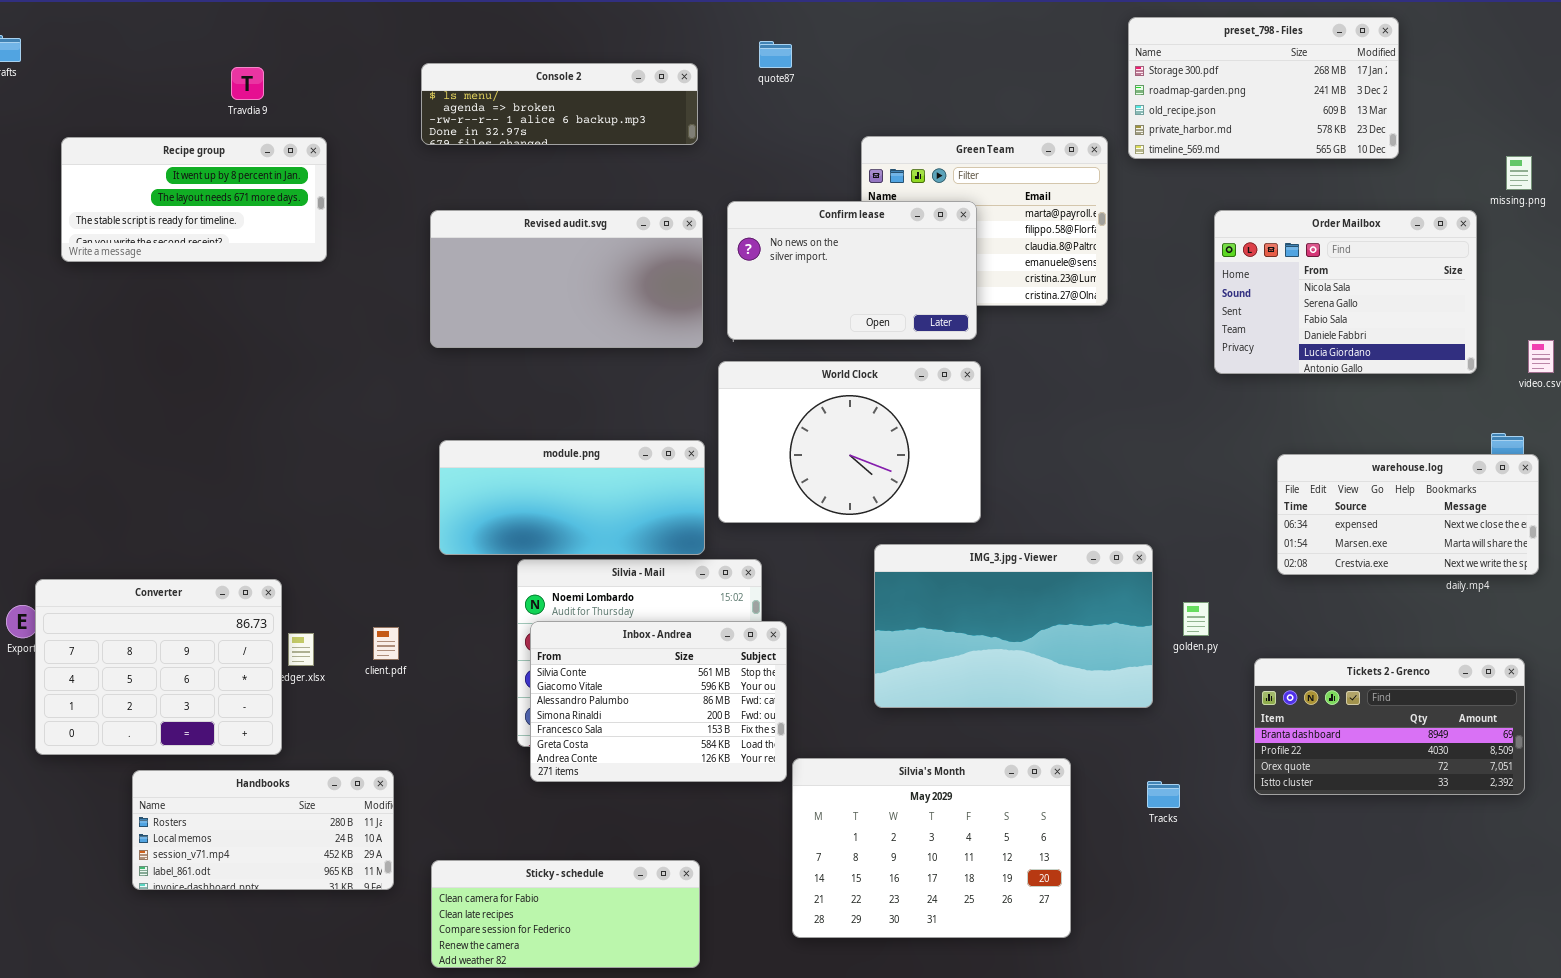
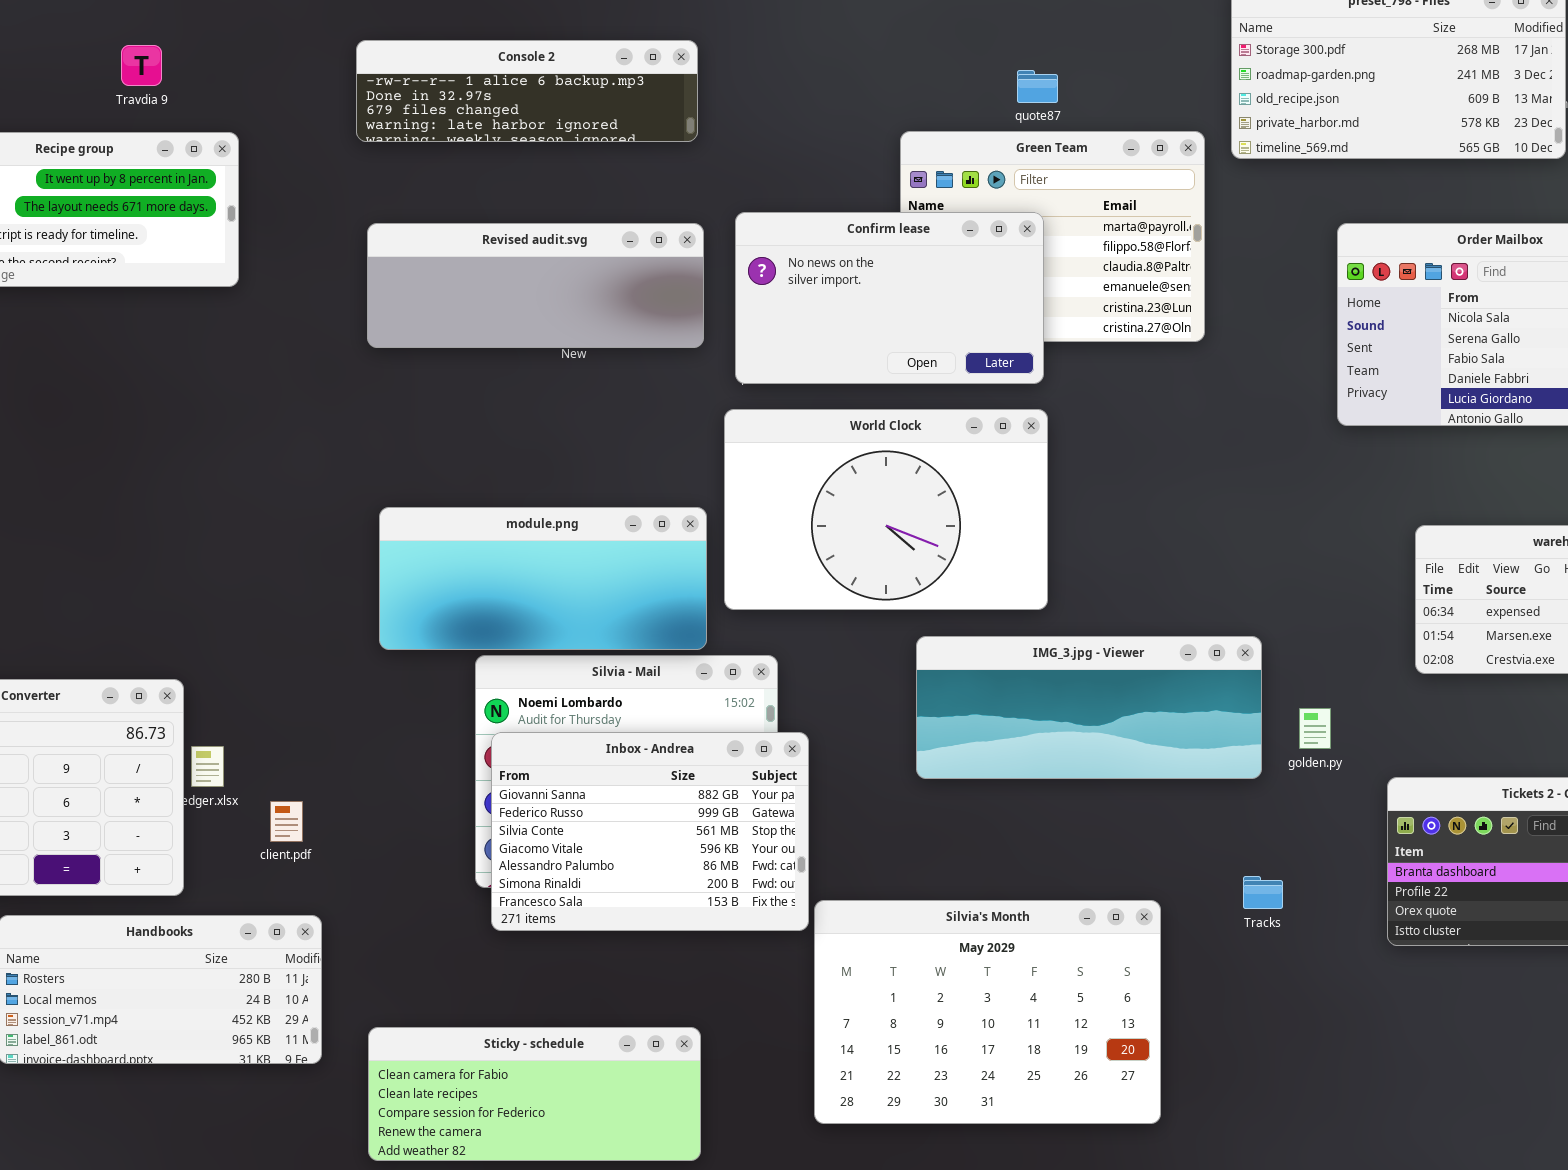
quote87: [759,41,792,68] -> [1017,70,1058,103], moved
Console 2: [421,63,698,145] -> [356,40,698,142], scrolled down 2 rows
Revised audit.svg: [430,210,703,348] -> [367,223,704,348], resized
IMG_3.jpg - Viewer: [874,544,1153,708] -> [916,636,1262,779], resized
Inbox - Andrea: [530,621,787,782] -> [491,732,809,931], scrolled up 2 rows
client.pdf: [373,627,399,660] -> [270,801,303,842], moved
Tracks: [1147,781,1180,808] -> [1243,876,1283,909], moved

